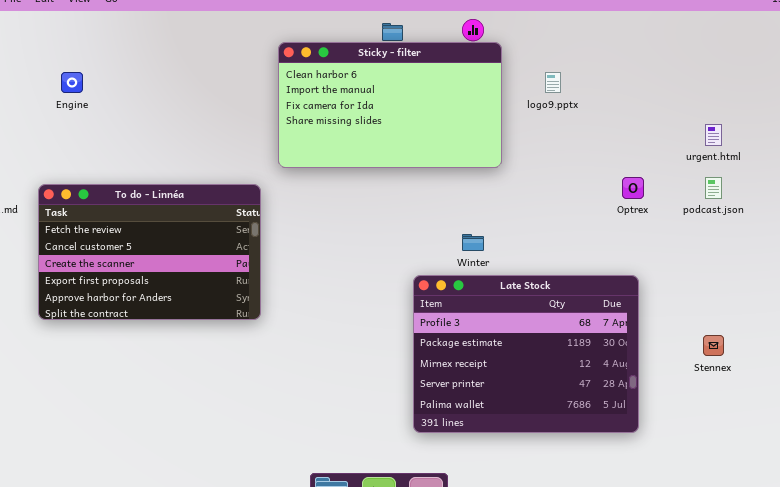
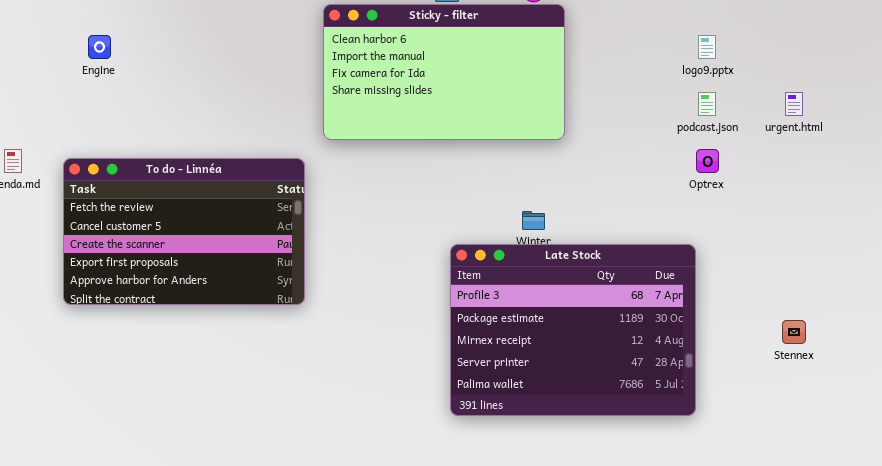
logo9.pptx: [545,72,561,93] -> [698,35,716,59], moved
podcast.json: [705,177,722,199] -> [698,92,716,116], moved
Late Stock: [413,275,639,433] -> [450,244,696,416], moved

